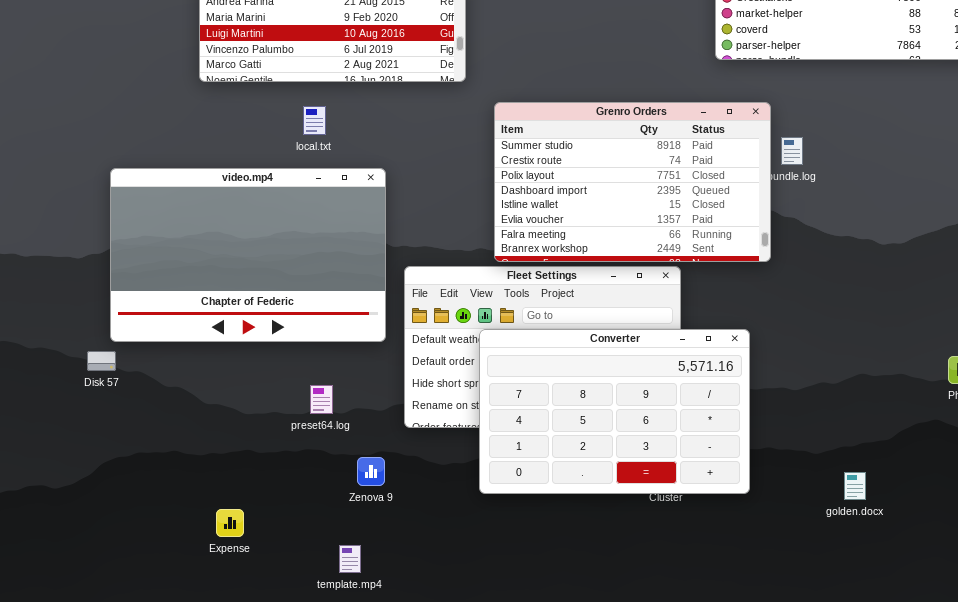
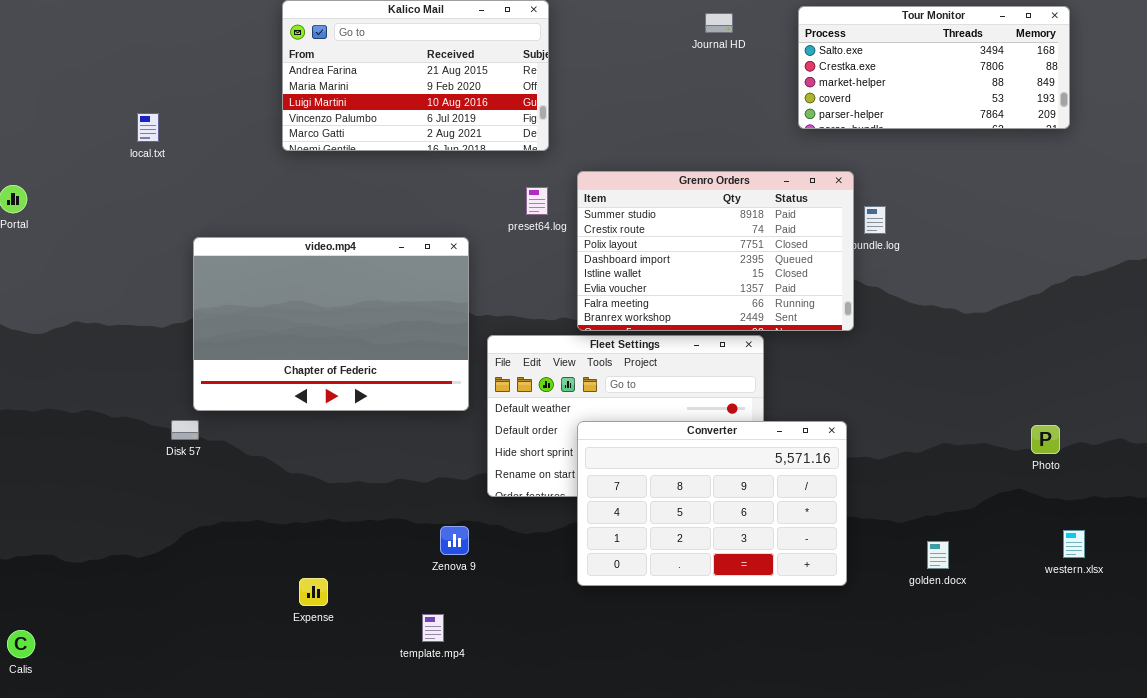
local.txt: [303,106,326,135] -> [137,113,159,142], moved
Converter: [479,329,750,494] -> [577,421,847,586], moved
preset64.log: [310,385,333,414] -> [526,187,548,215], moved

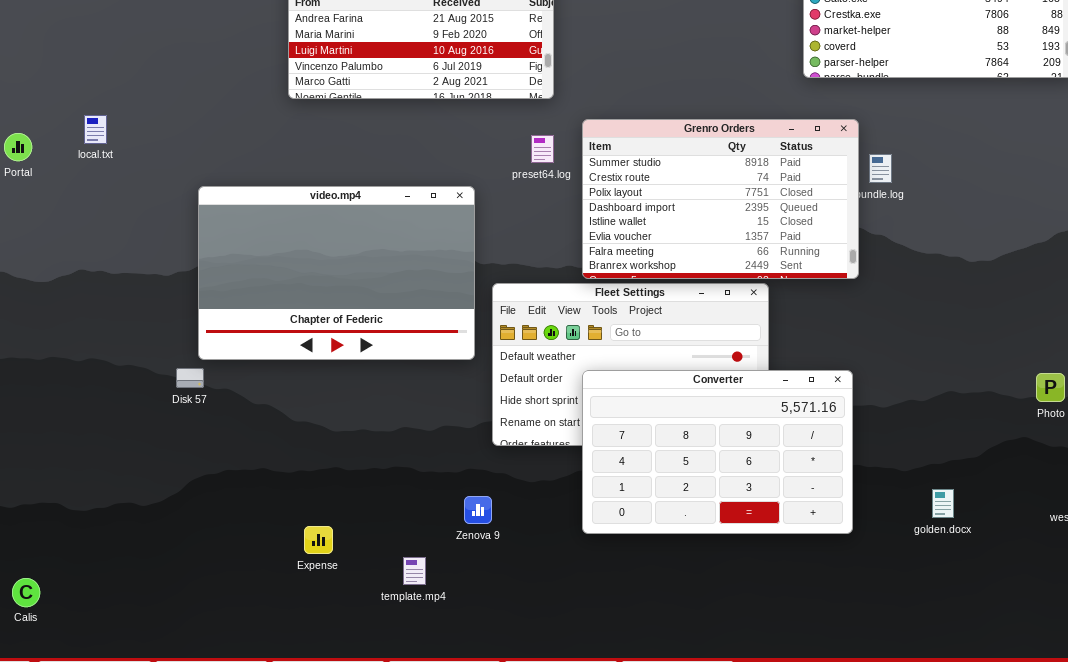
local.txt: [137,113,159,142] -> [84,115,107,144], moved
Zenova 9: [440,526,469,555] -> [464,496,492,524], moved
template.mp4: [422,614,444,642] -> [403,557,426,585], moved

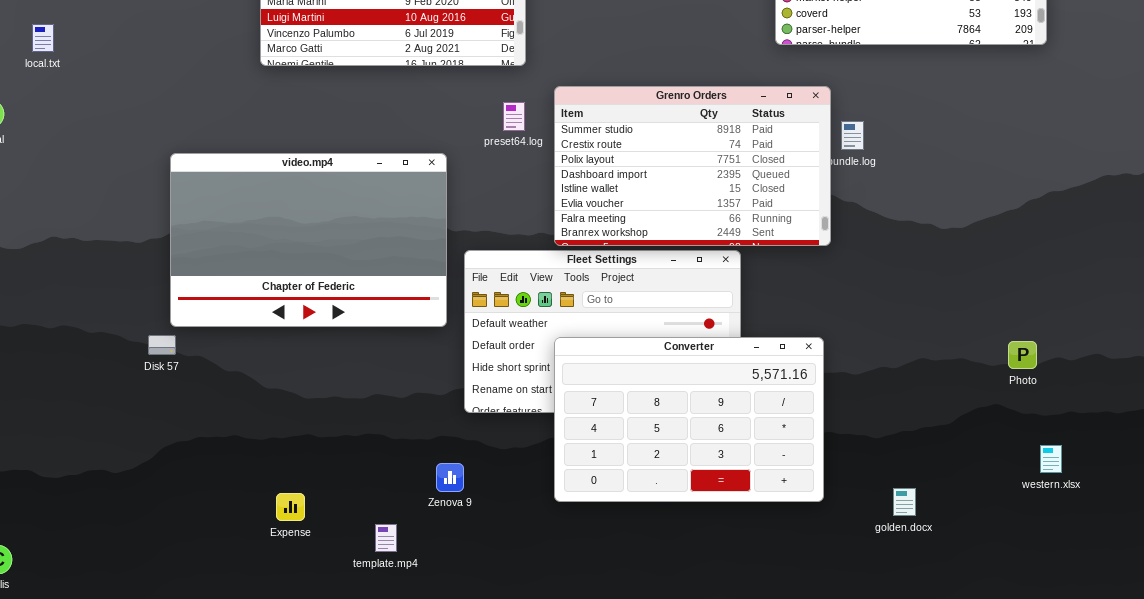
local.txt: [84,115,107,144] -> [32,24,54,52], moved
golden.docx: [932,489,954,518] -> [893,488,916,516], moved

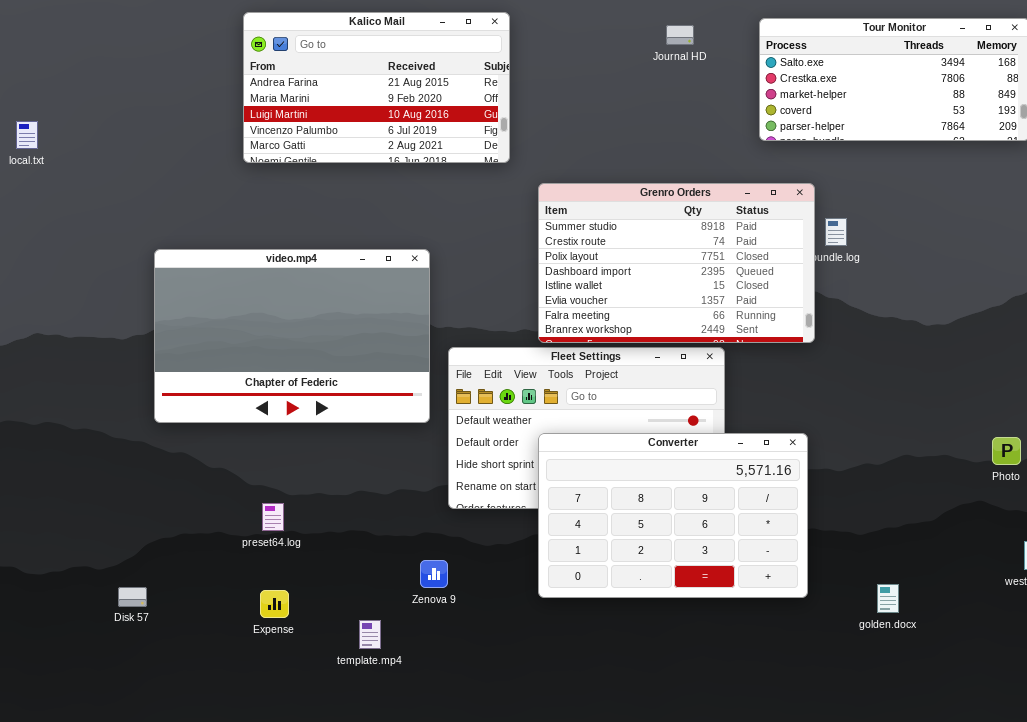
preset64.log: [503,102,525,131] -> [262,503,284,531], moved
Disk 57: [148,335,176,355] -> [118,587,147,607], moved

